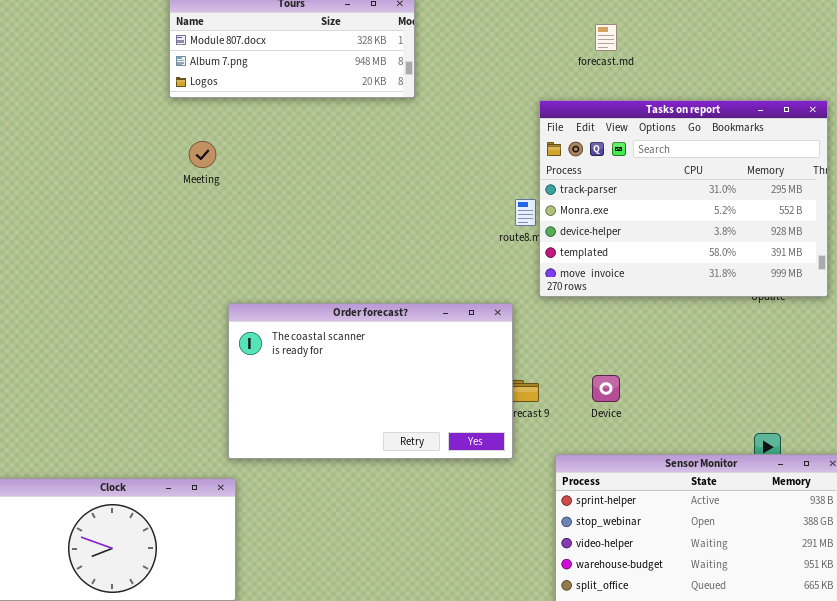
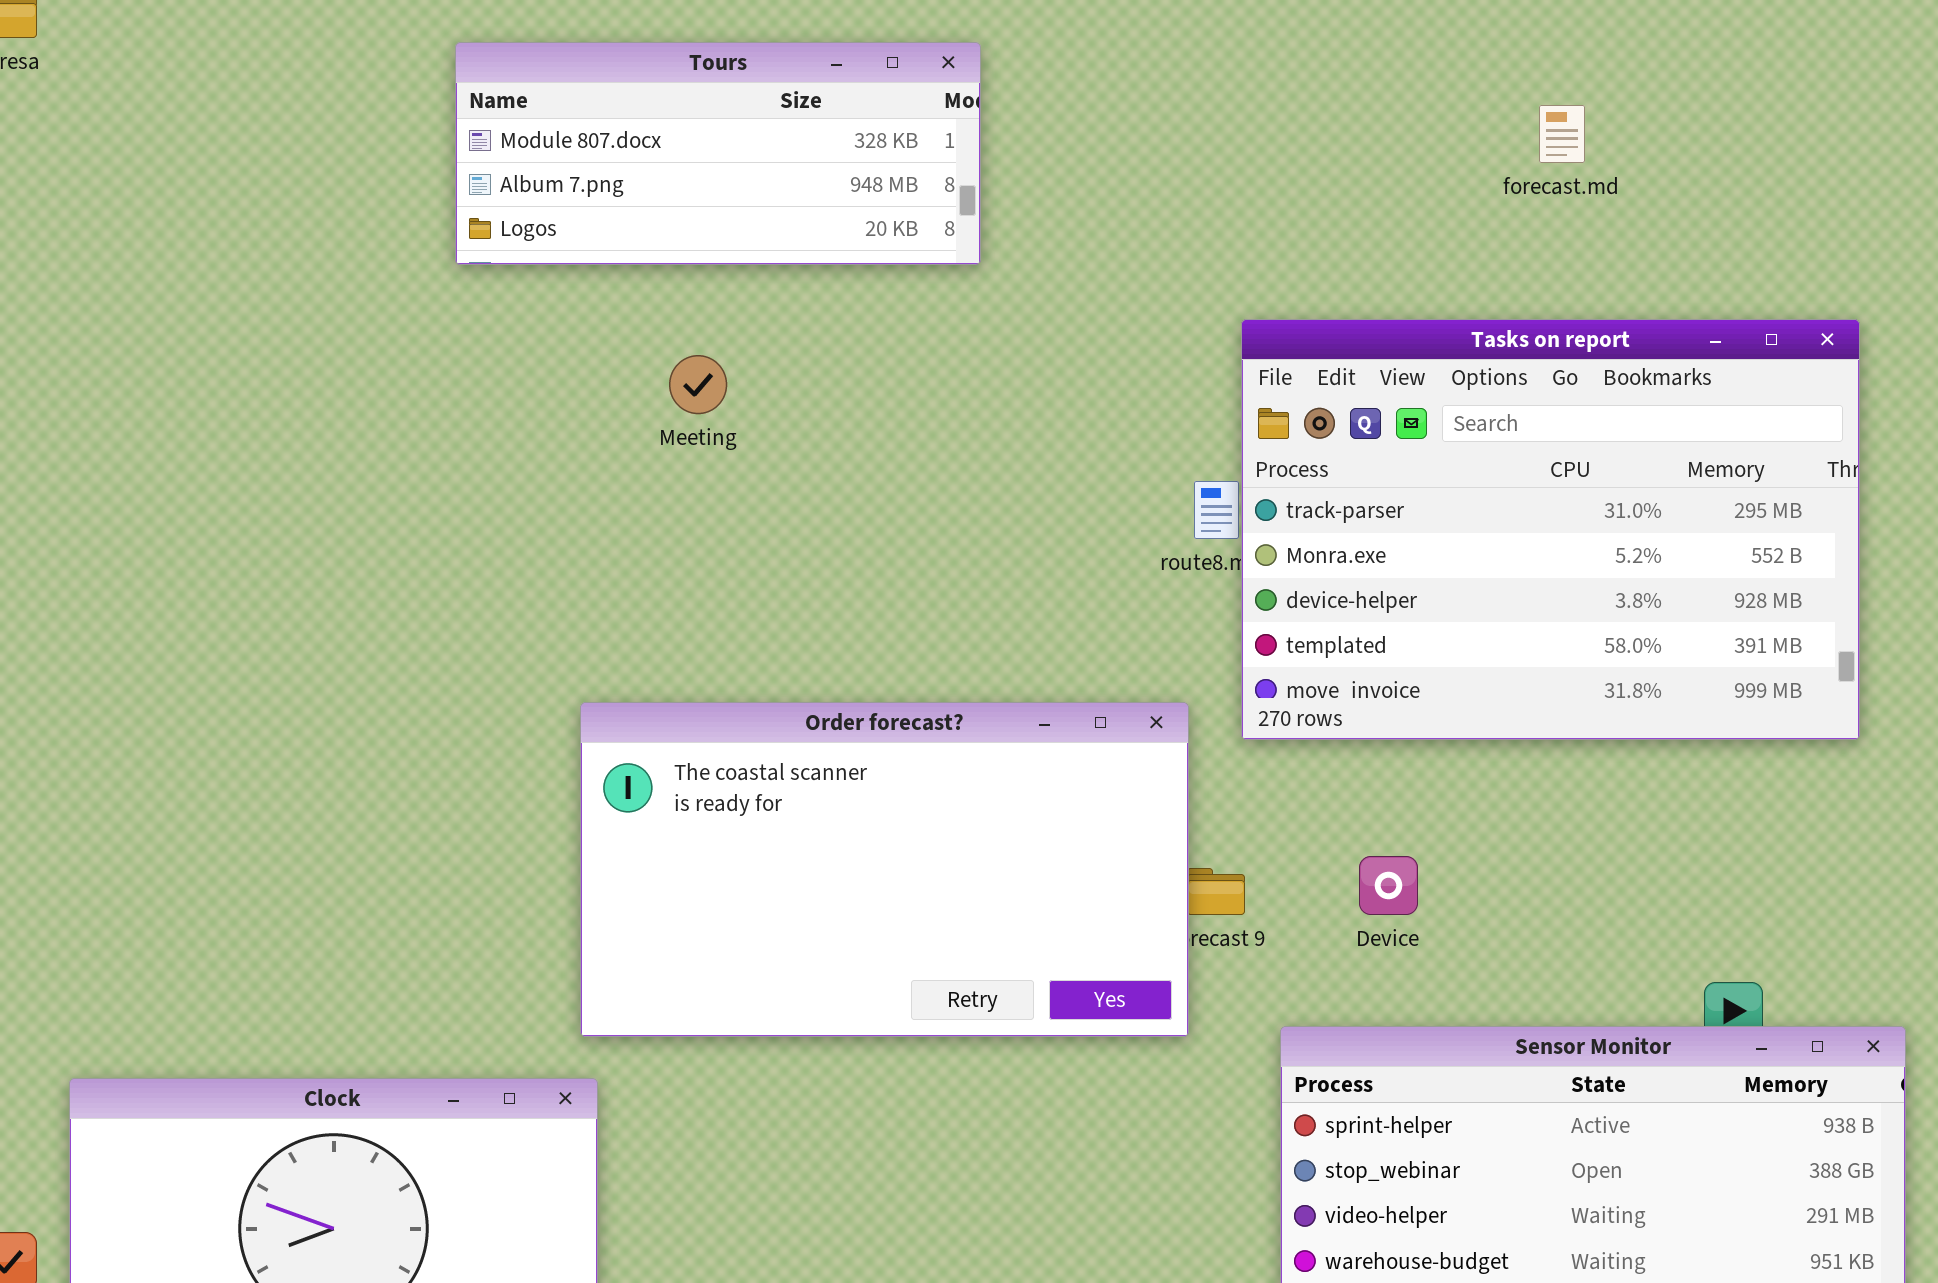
forecast.md: [595,24,617,51] -> [1539,105,1585,163], moved
Tasks on report: [539,100,828,297] -> [1241,319,1860,740], moved
Meeting: [189,141,216,168] -> [669,355,727,414], moved

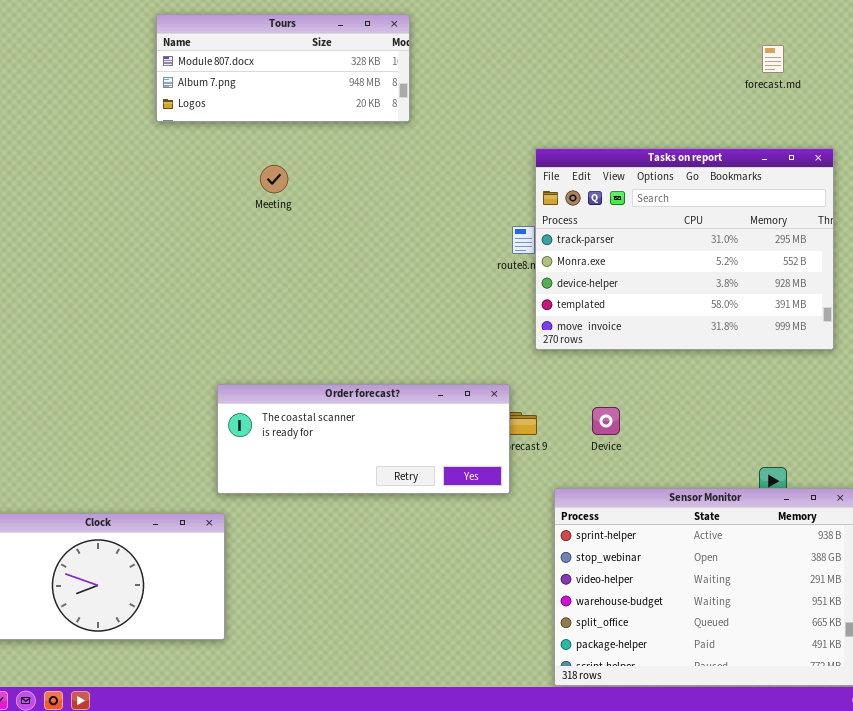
forecast.md: [1539,105,1585,163] -> [762,45,784,73], moved
Order forecast?: [580,702,1189,1037] -> [217,384,510,494], resized

